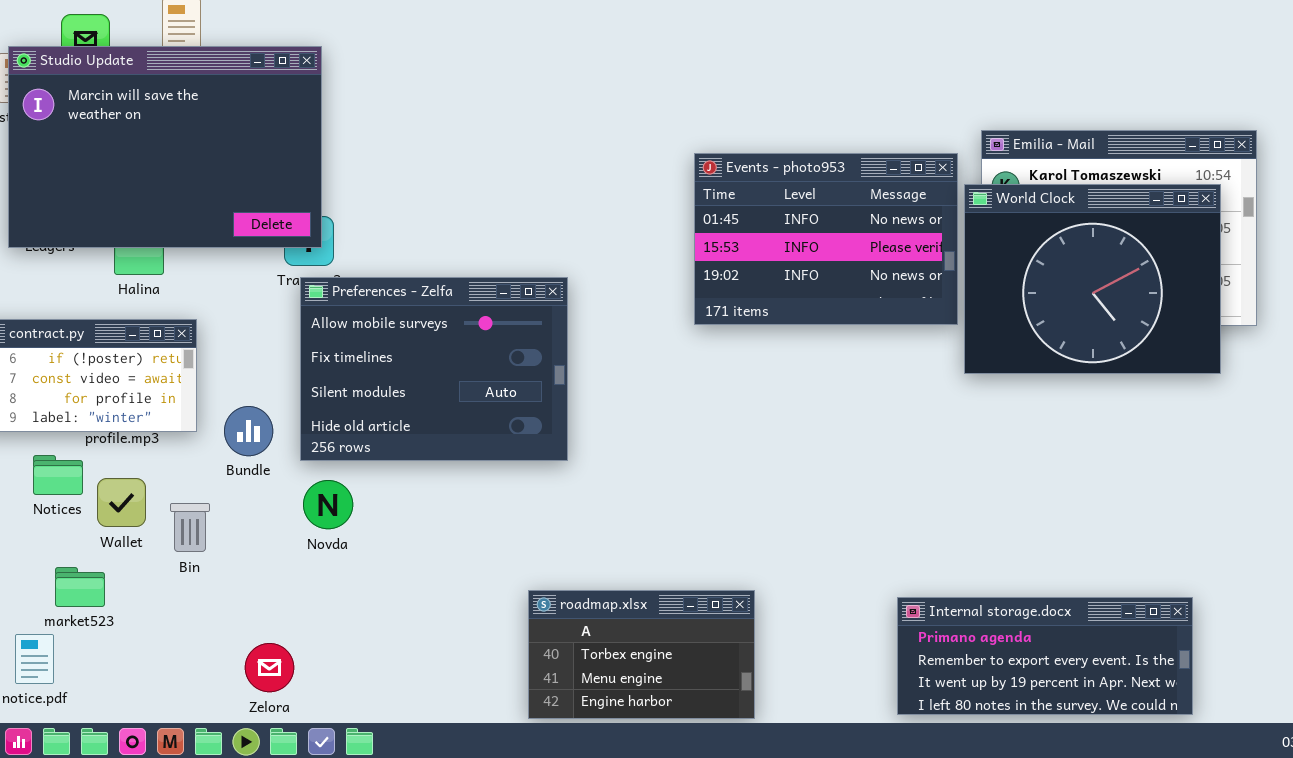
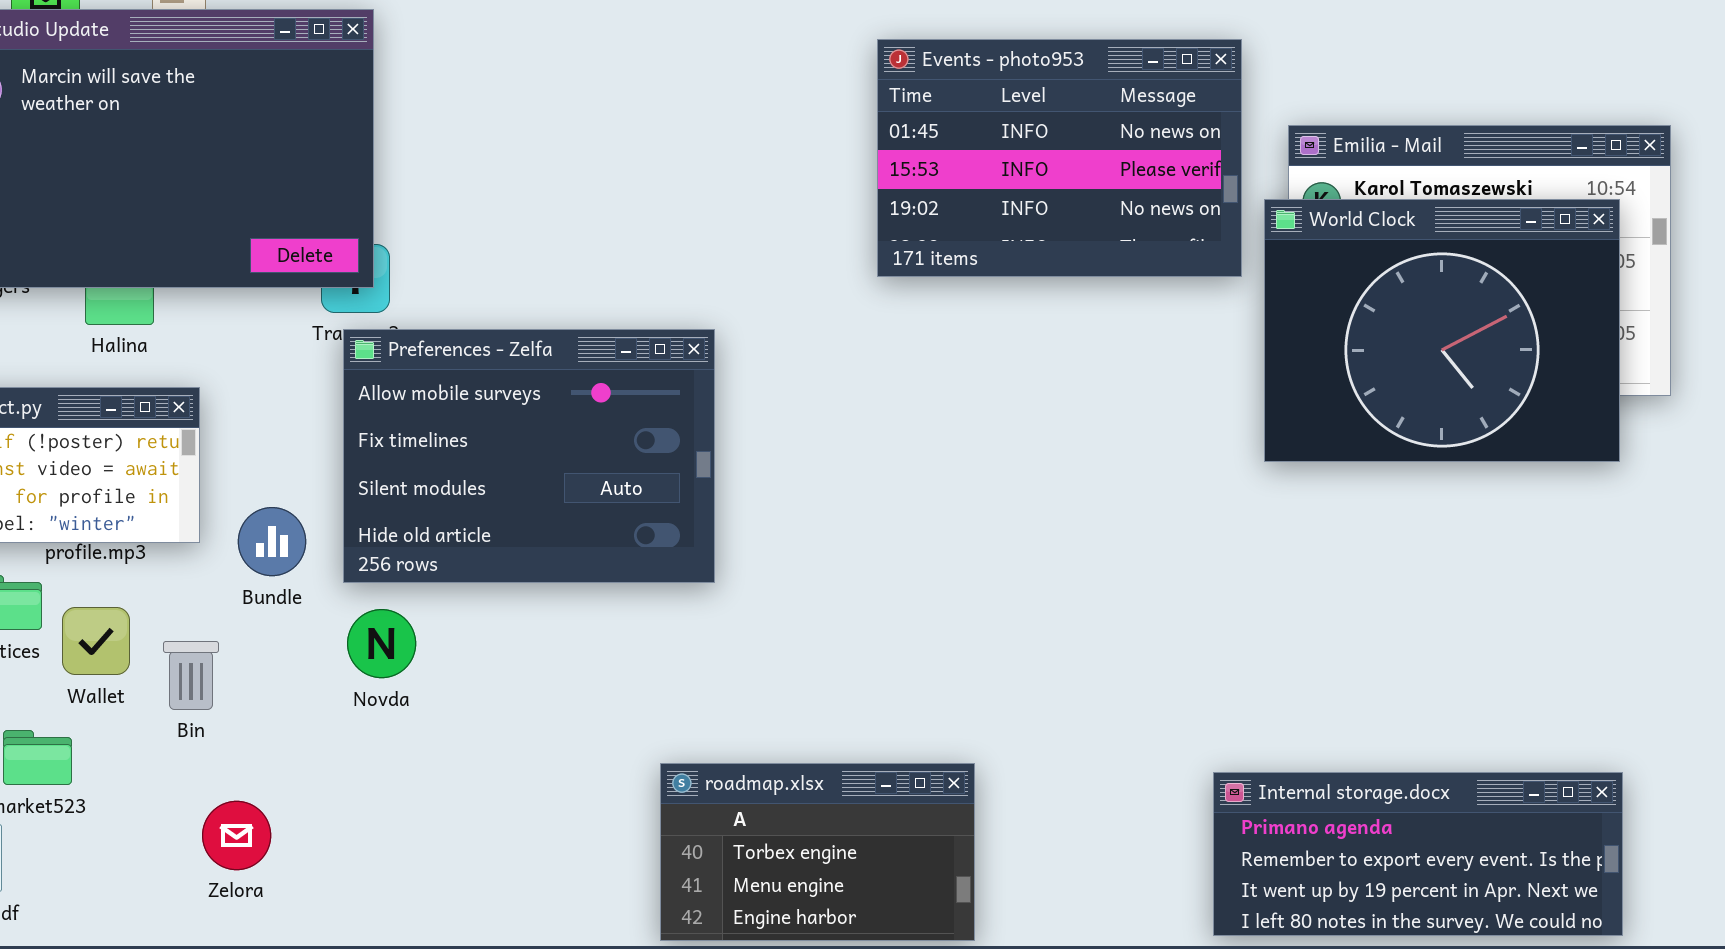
Events - photo953: [694,153,958,325] -> [877,39,1242,277], moved
Internal storage.docx: [897,597,1193,715] -> [1213,772,1623,936], moved
Zelora: [245,643,294,692] -> [202,801,271,870], moved

